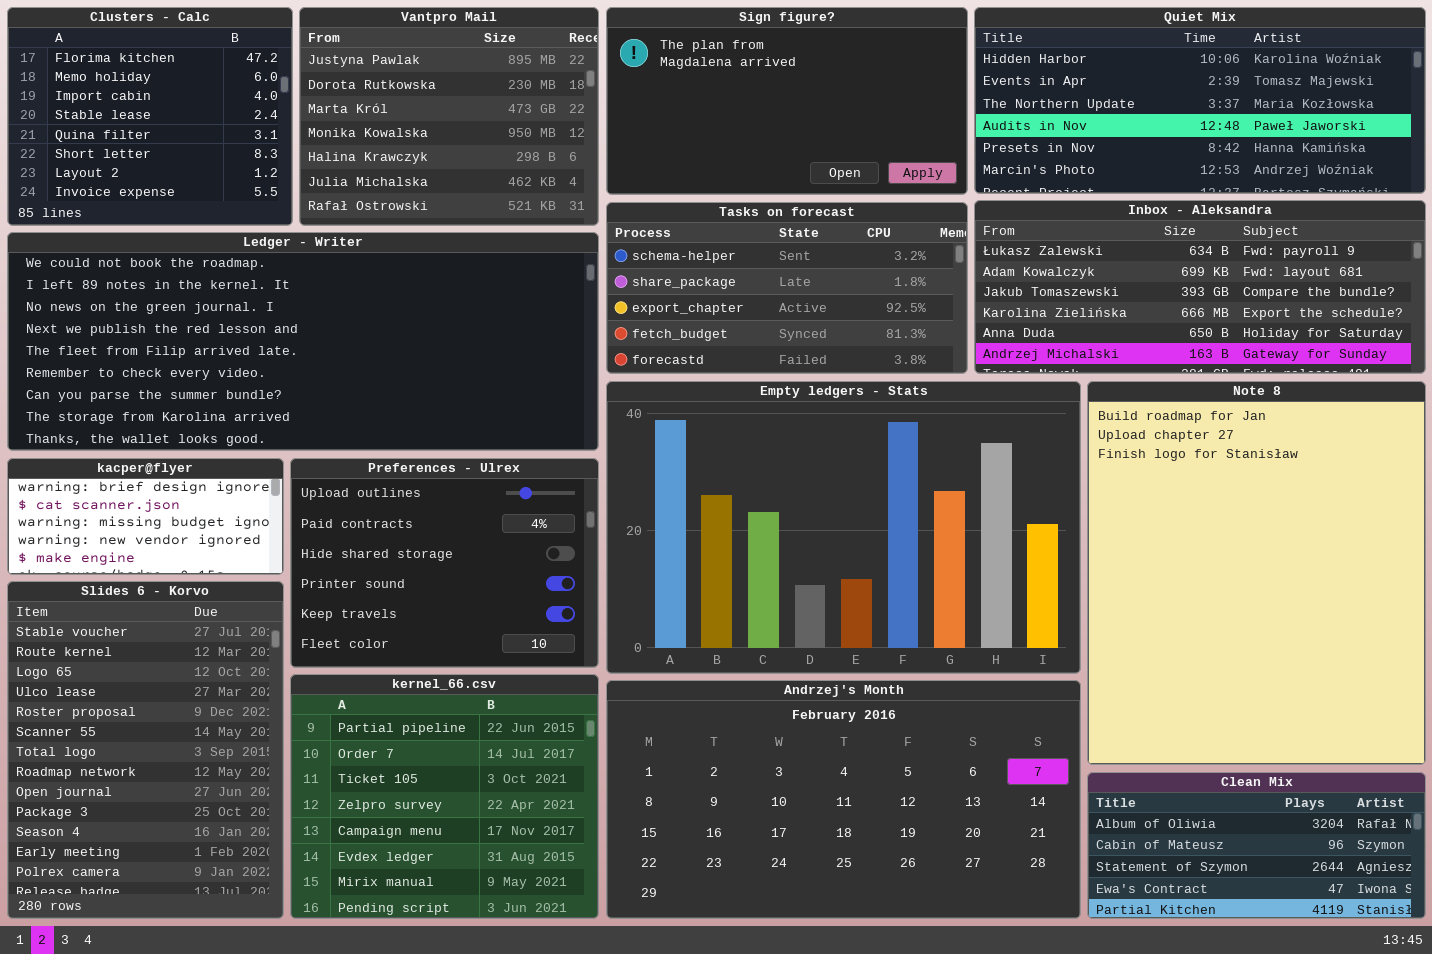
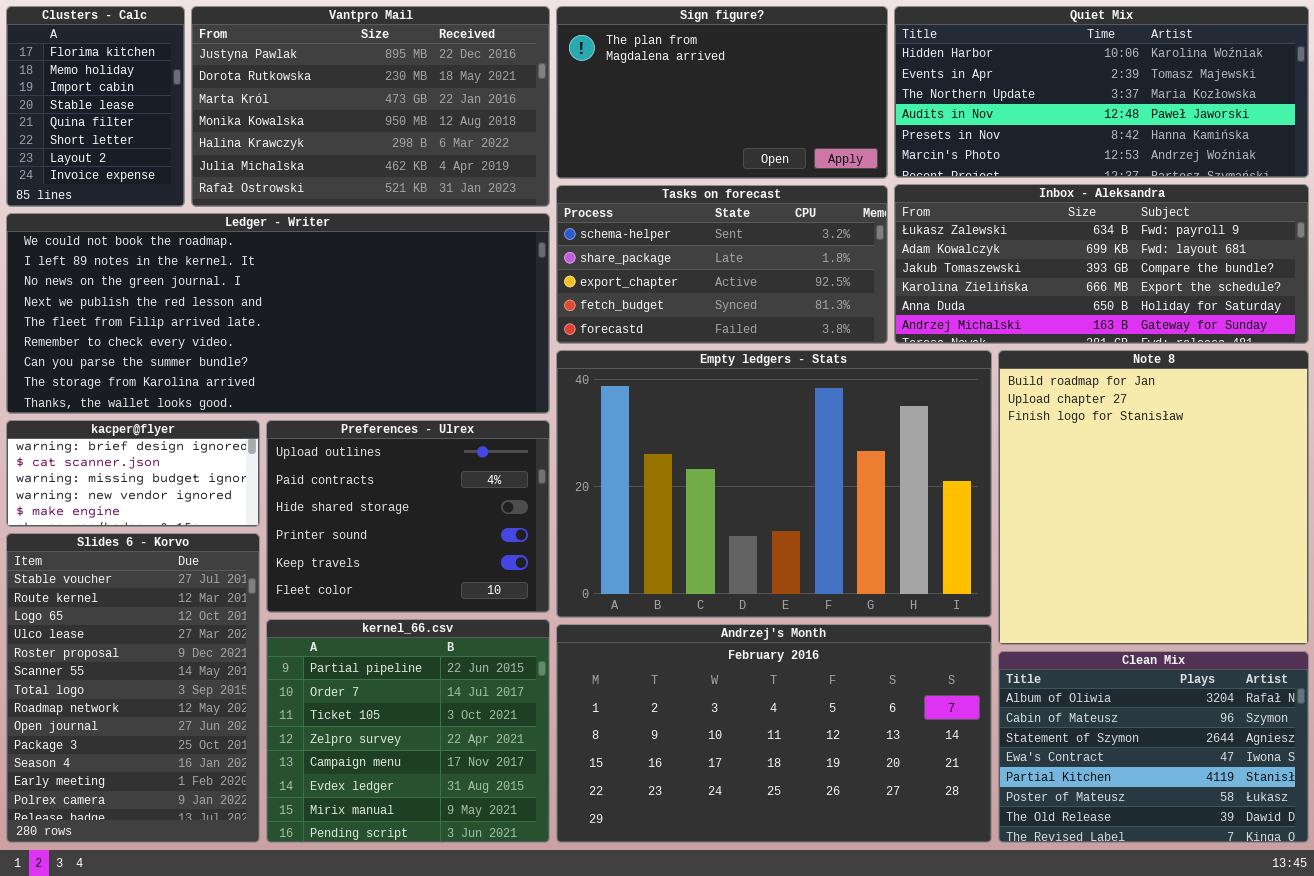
Clusters - Calc: [7,7,293,226] -> [6,6,185,207], resized
Vantpro Mail: [299,7,599,226] -> [191,6,550,207], resized
Note 8: [1087,381,1426,765] -> [998,350,1309,645], resized
Clean Mix: [1087,772,1426,919] -> [998,651,1309,843], resized

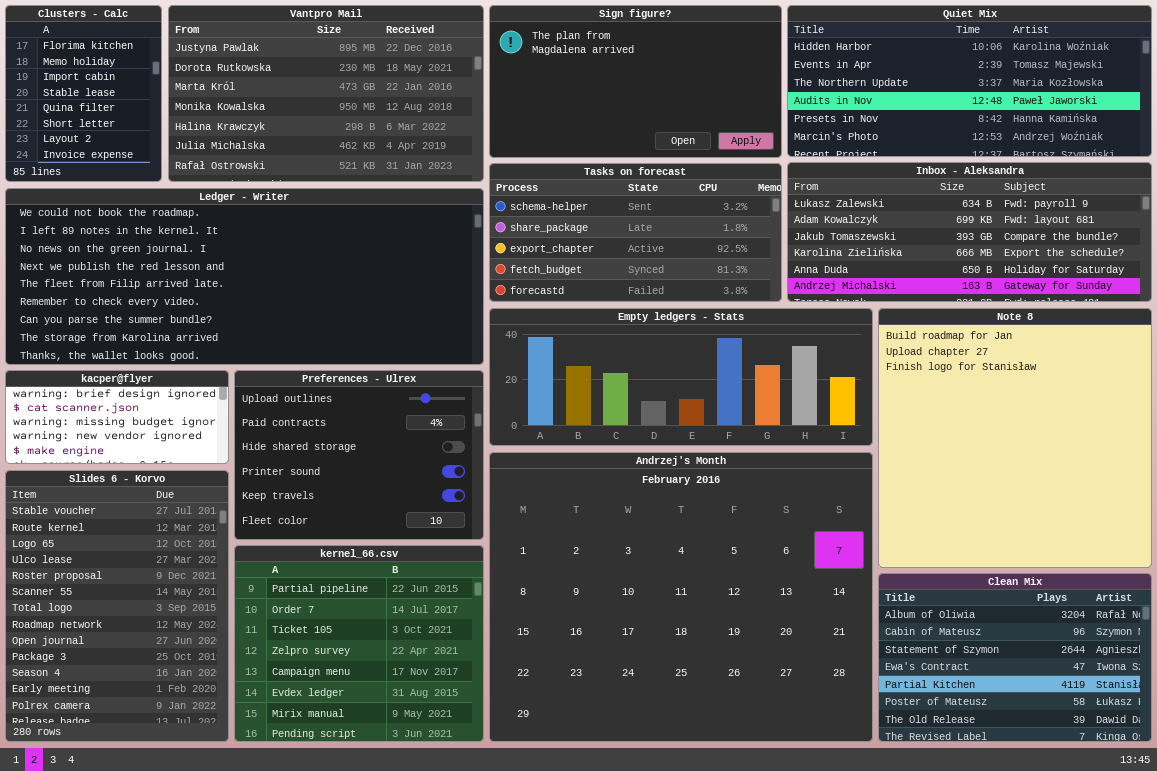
Empty ledgers - Stats: [556,350,992,618] -> [489,308,873,446], resized
Andrzej's Month: [556,624,992,843] -> [489,452,873,742], resized

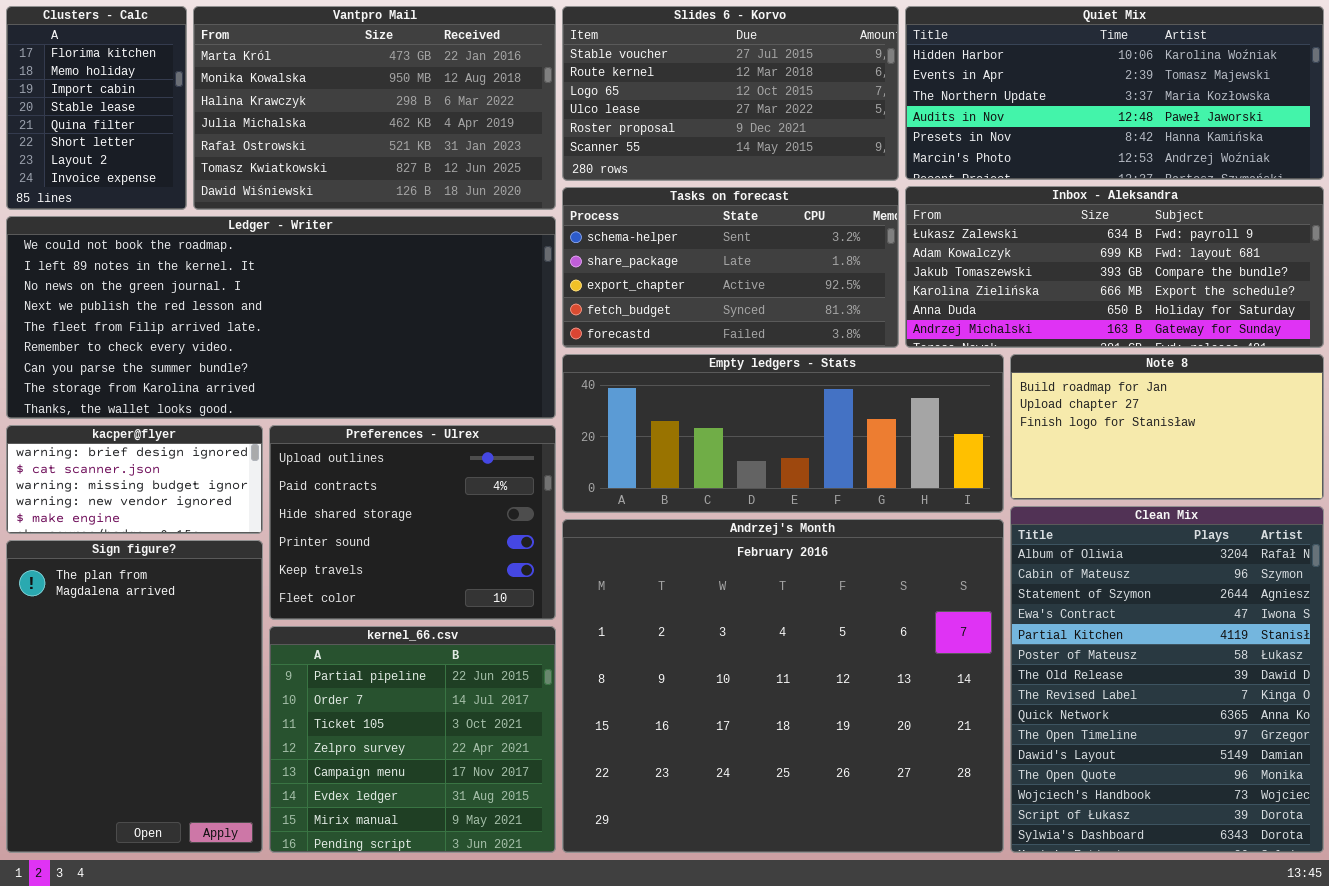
Vantpro Mail: [168,5,484,182] -> [193,6,556,210], scrolled down 2 rows
Sign figure?: [489,5,782,158] -> [6,540,263,853], moved, resized
Note 8: [878,308,1152,568] -> [1010,354,1324,500], resized
Slides 6 - Korvo: [5,470,229,742] -> [562,6,899,181], moved, resized
Clean Mix: [878,573,1152,742] -> [1010,506,1324,853], resized

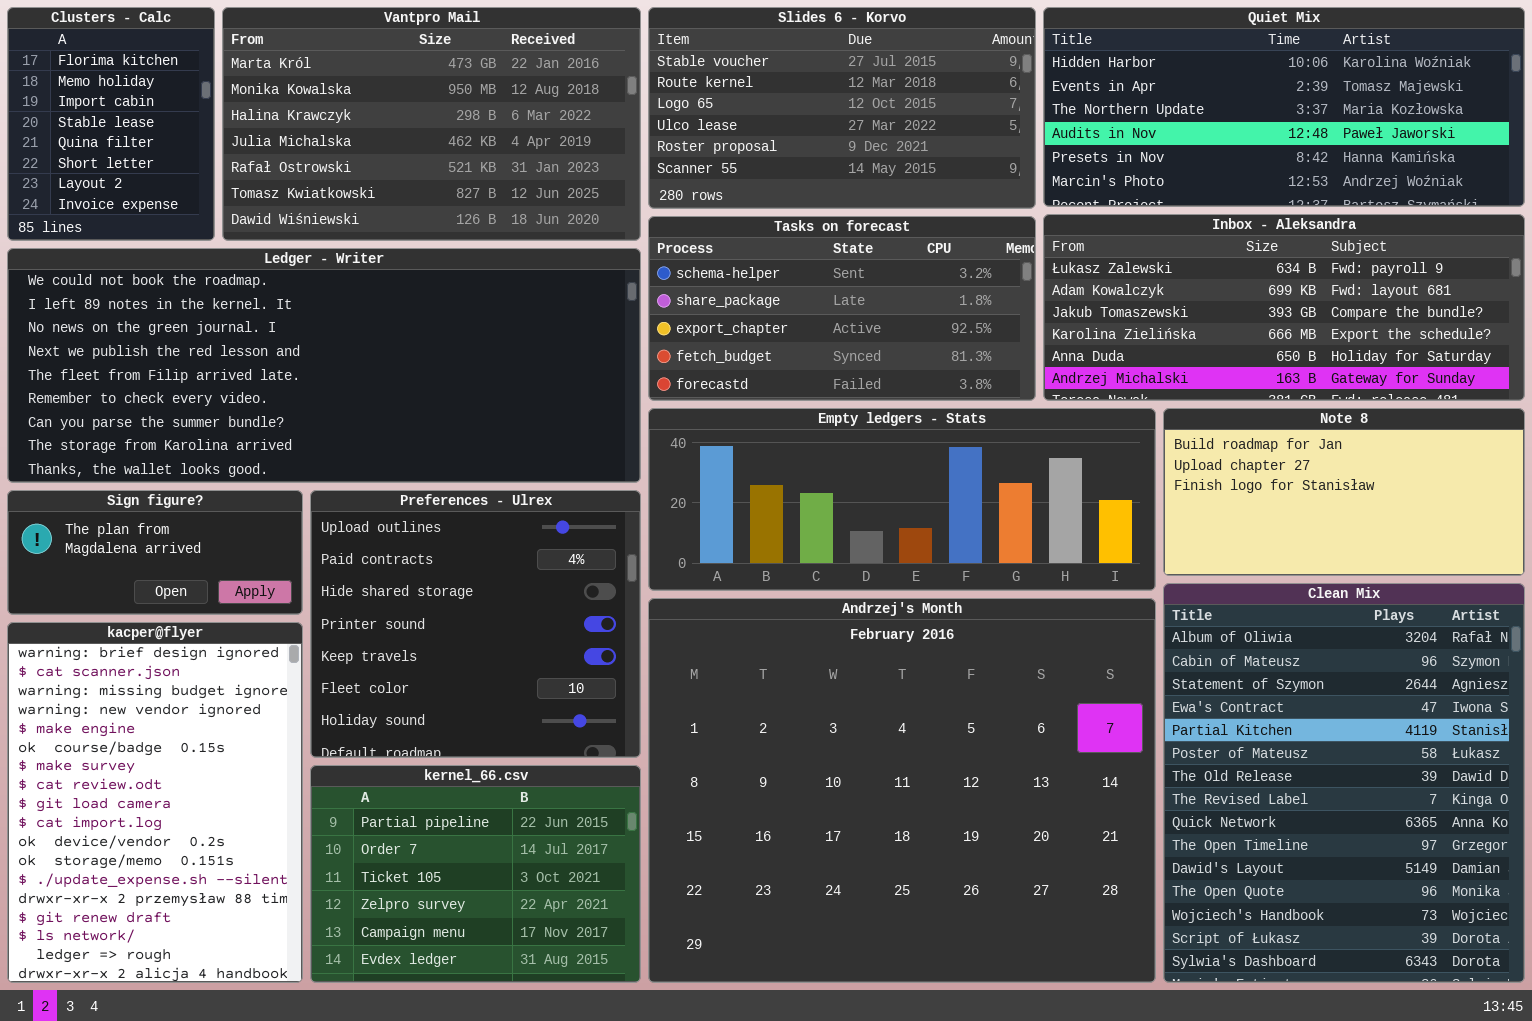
kacper@flyer: [6,425,263,534] -> [7,622,303,983], moved, resized
Preferences - Ulrex: [269,425,556,620] -> [310,490,641,758], resized
Sign figure?: [6,540,263,853] -> [7,490,303,615], moved, resized
kernel_66.csv: [269,626,556,853] -> [310,765,641,983], resized

